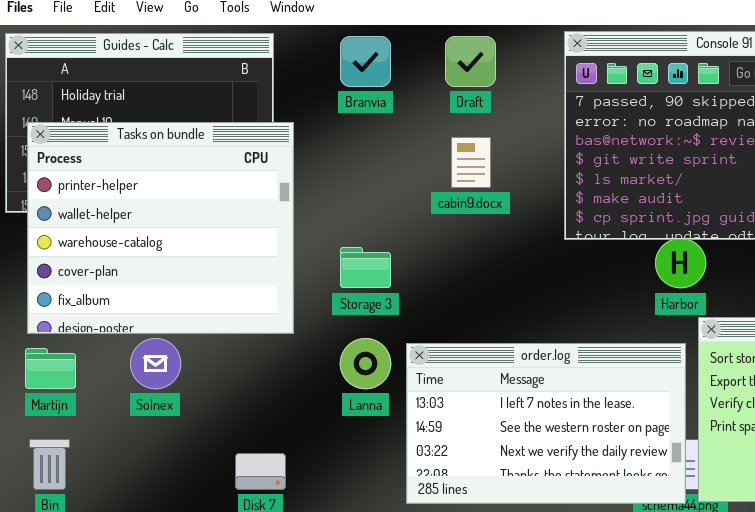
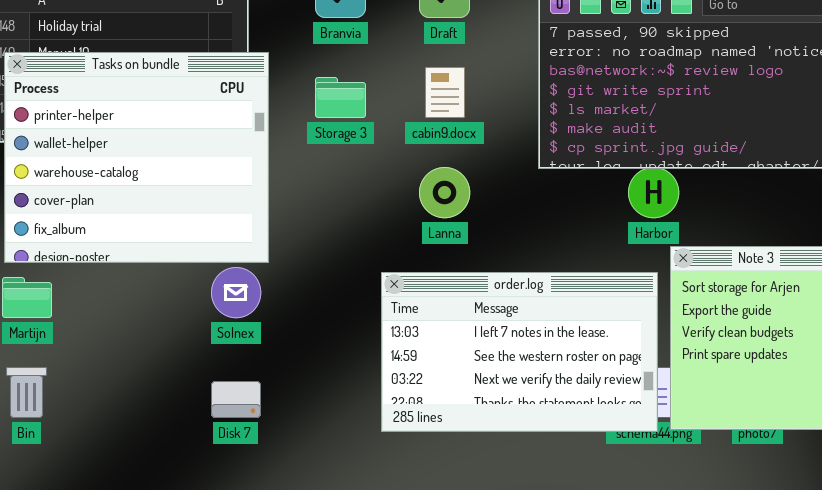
Storage 3: [340,247,391,288] -> [315,77,366,118], moved
Solnex: [130,338,181,389] -> [211,267,261,318], moved
Lanna: [340,338,391,389] -> [419,167,470,218], moved

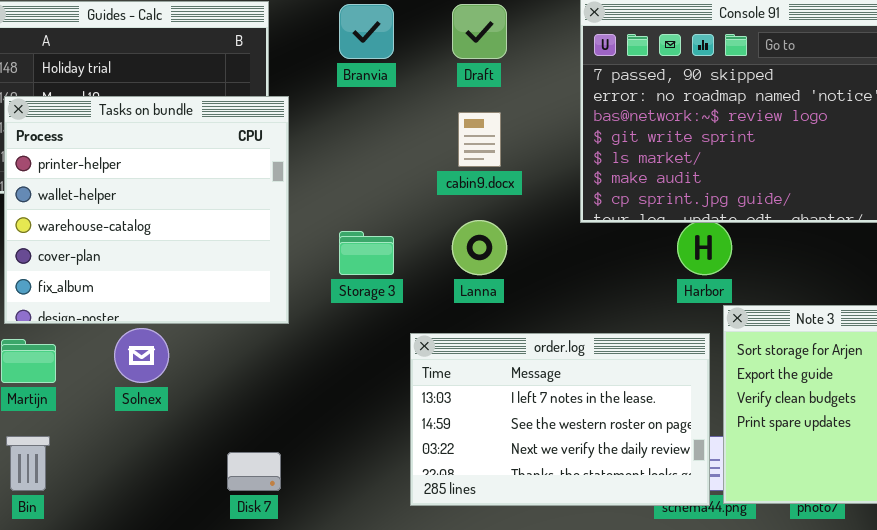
Storage 3: [315,77,366,118] -> [339,231,394,275], moved
Solnex: [211,267,261,318] -> [114,328,169,383], moved

